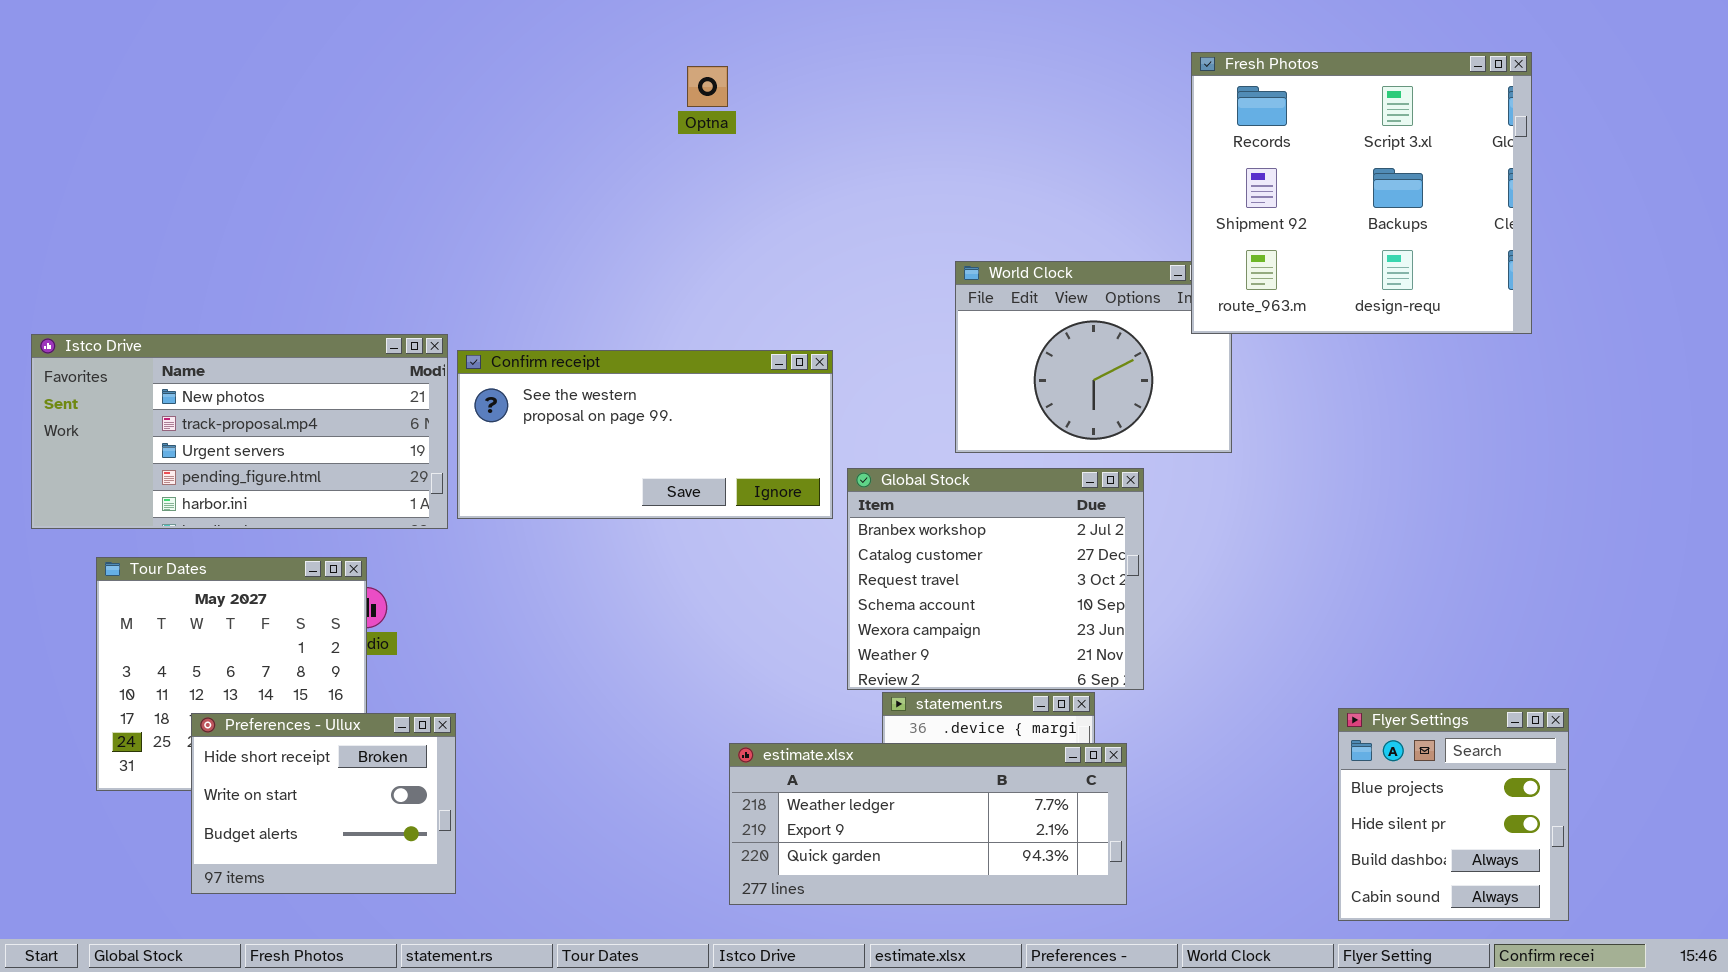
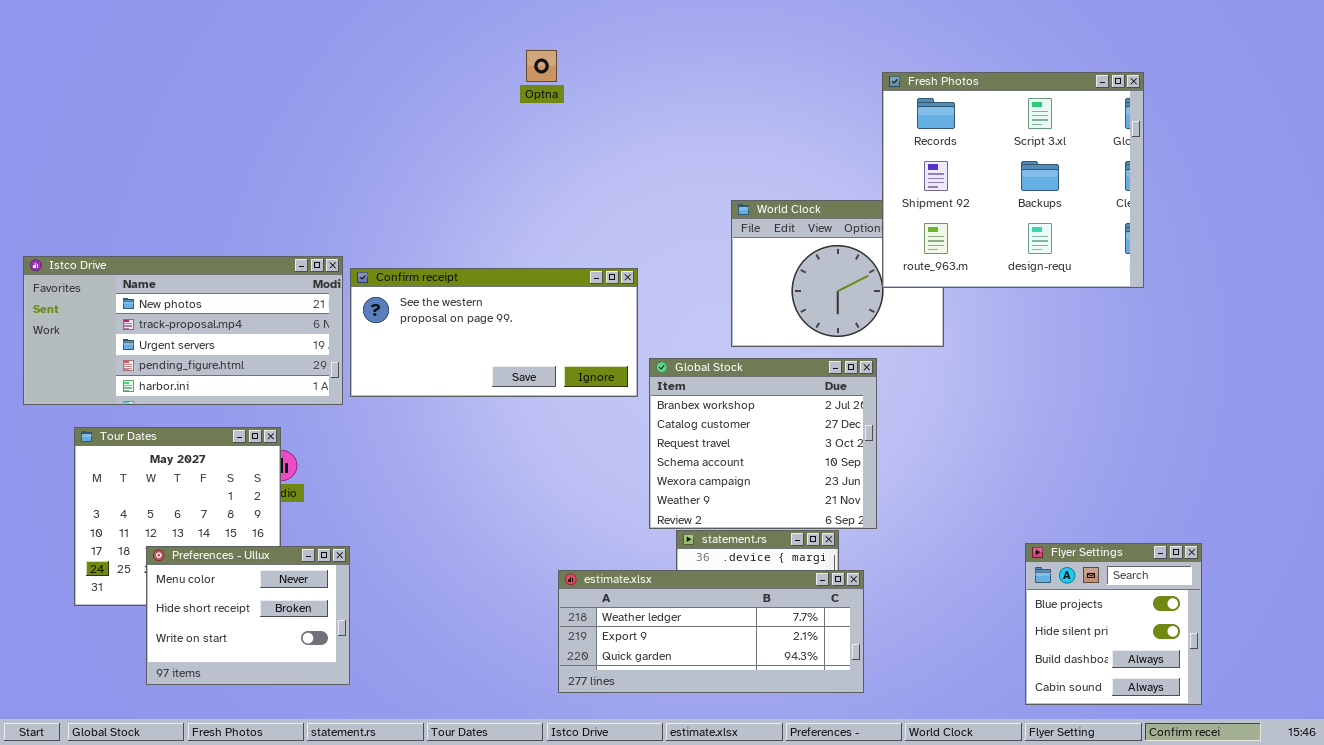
Fresh Photos: [1191,52,1532,334] -> [882,72,1144,288], moved
Preferences - Ullux: [191,713,456,894] -> [146,546,350,685], scrolled up 1 row

